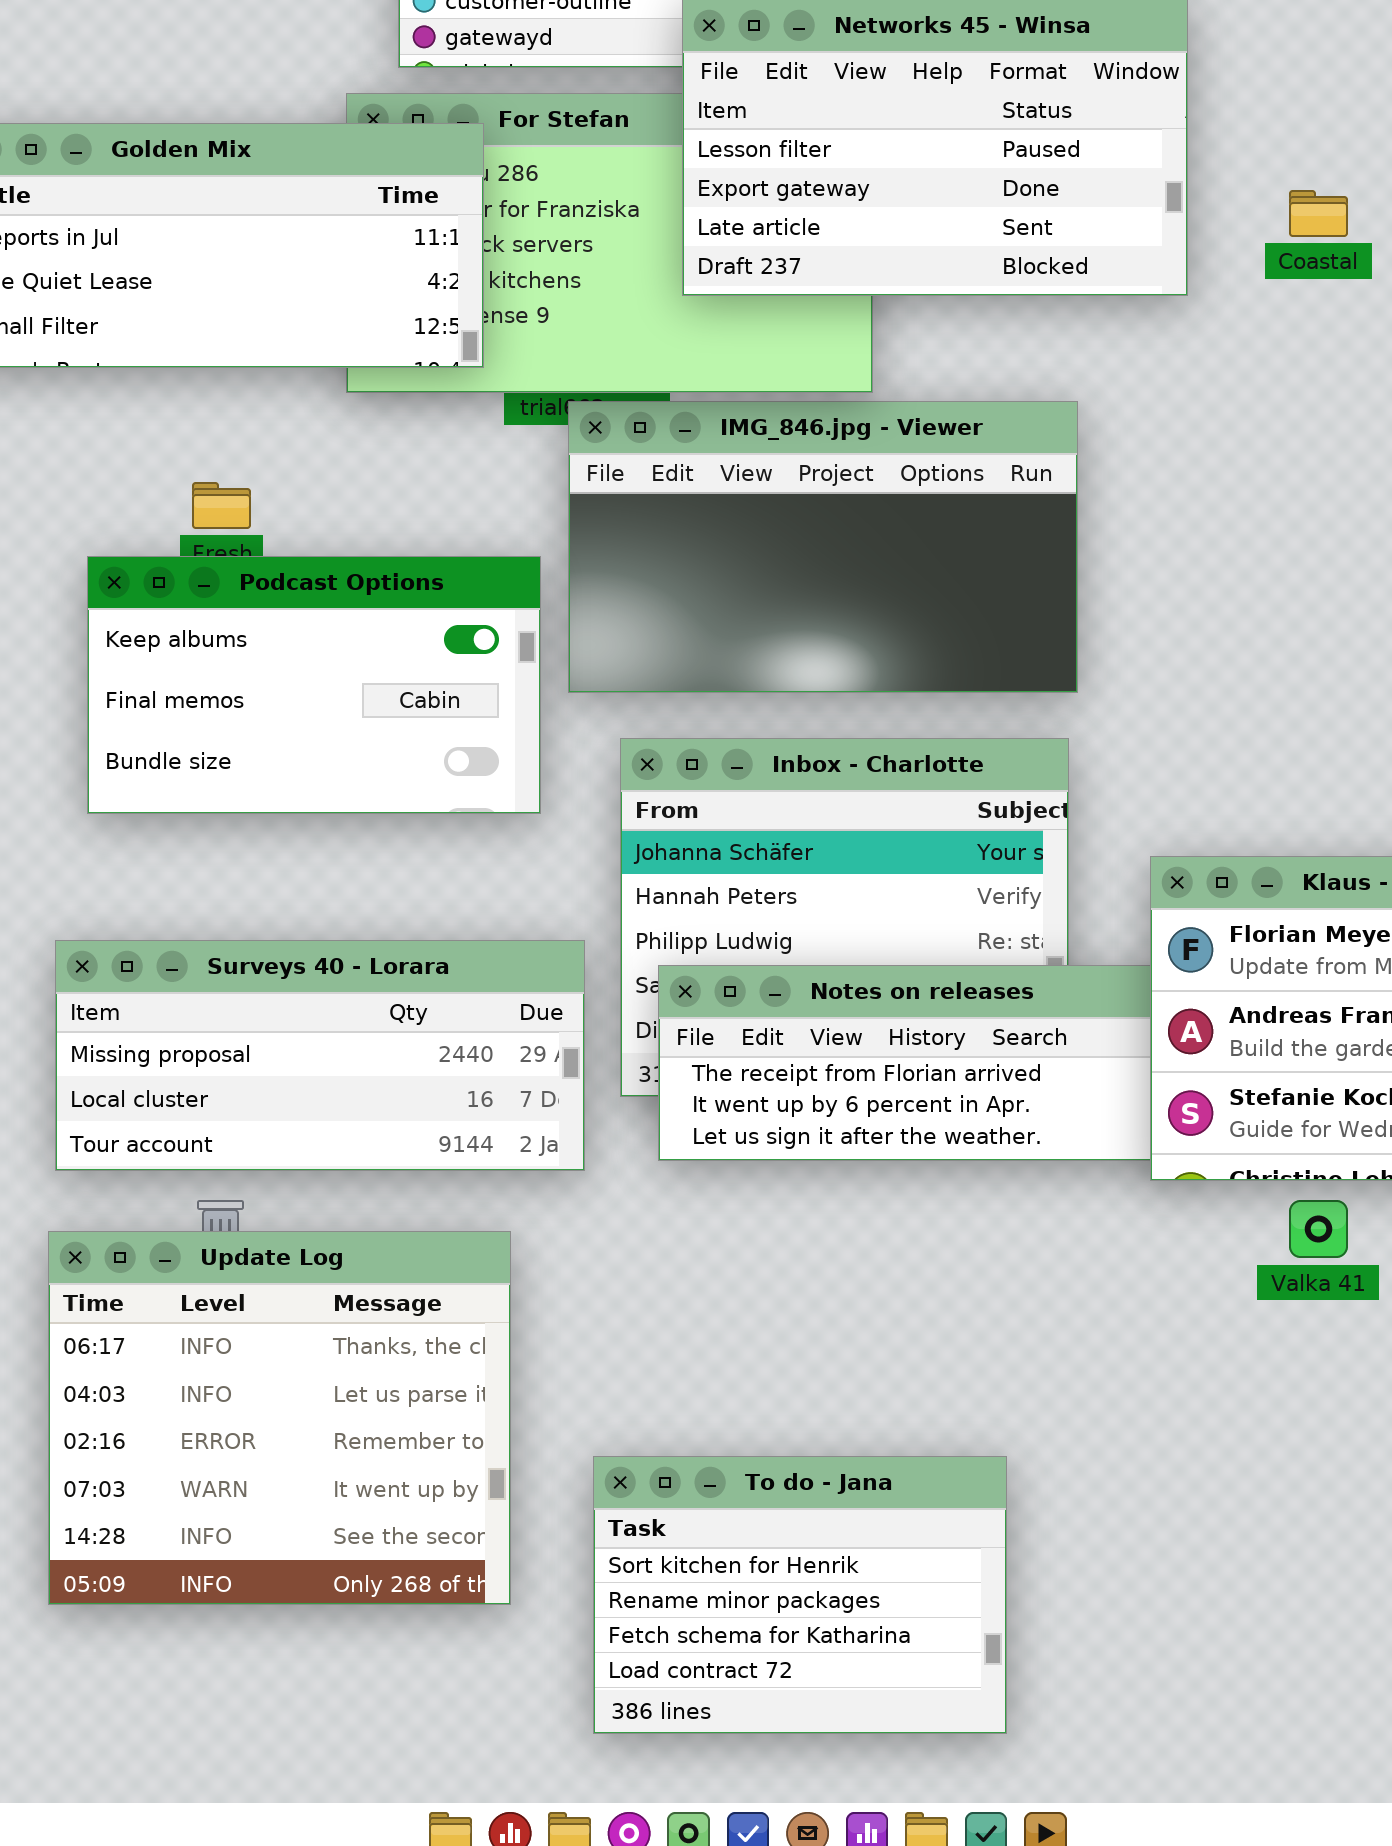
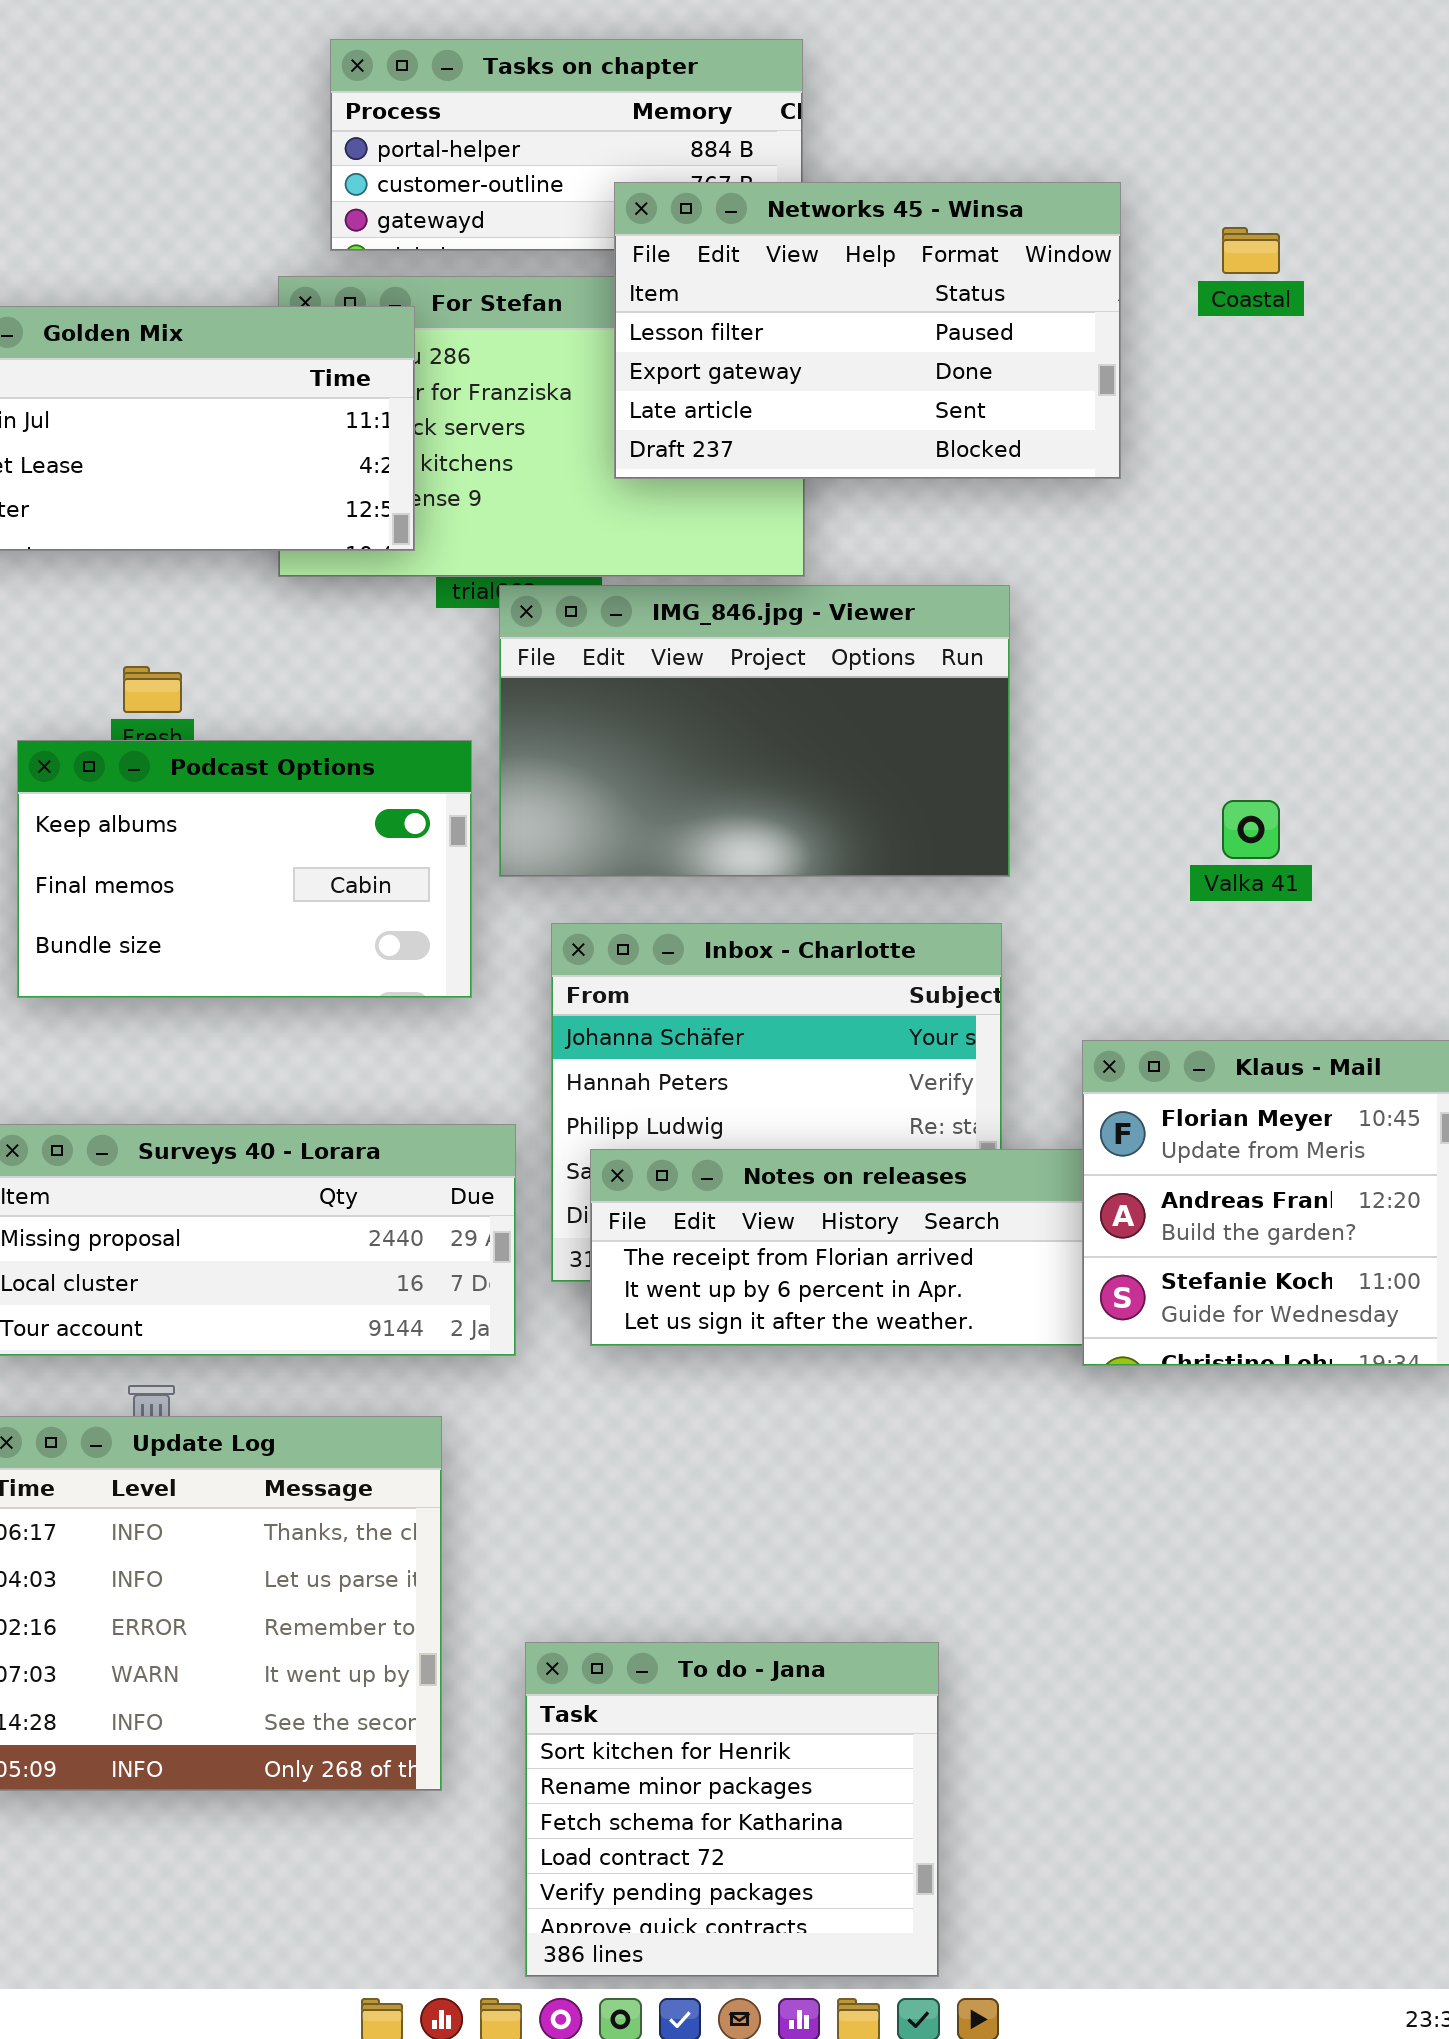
Coastal: [1289,190,1348,237] -> [1222,227,1280,274], moved
Valka 41: [1289,1200,1348,1258] -> [1222,800,1280,859], moved
To do - Jana: [593,1456,1007,1734] -> [525,1642,939,1977], resized

